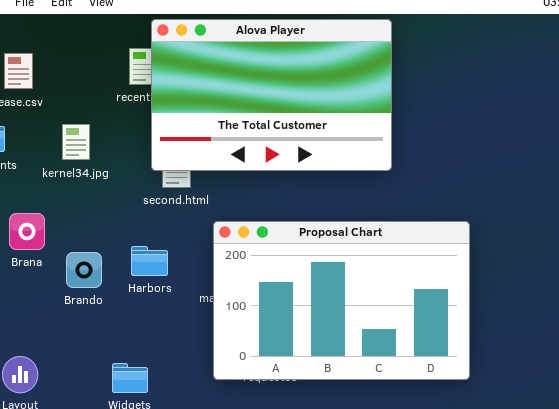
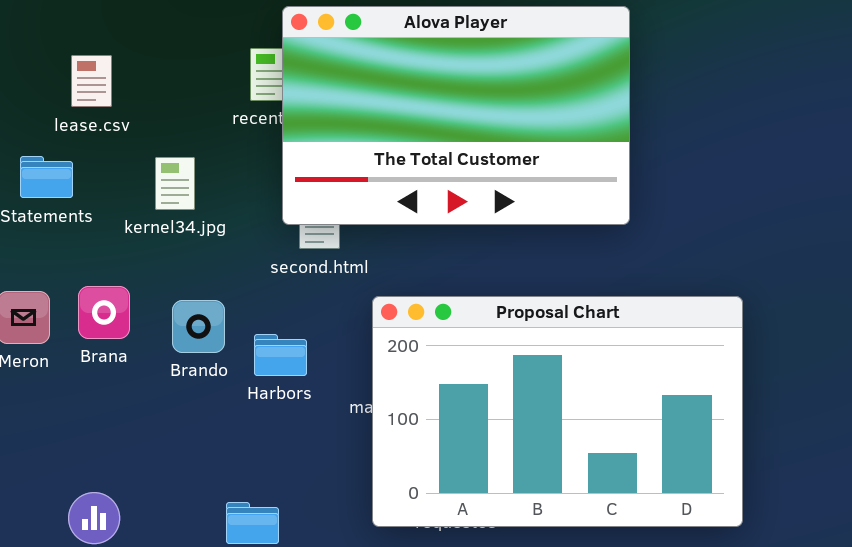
Brando: [66,252,102,288] -> [172,300,225,353], moved

